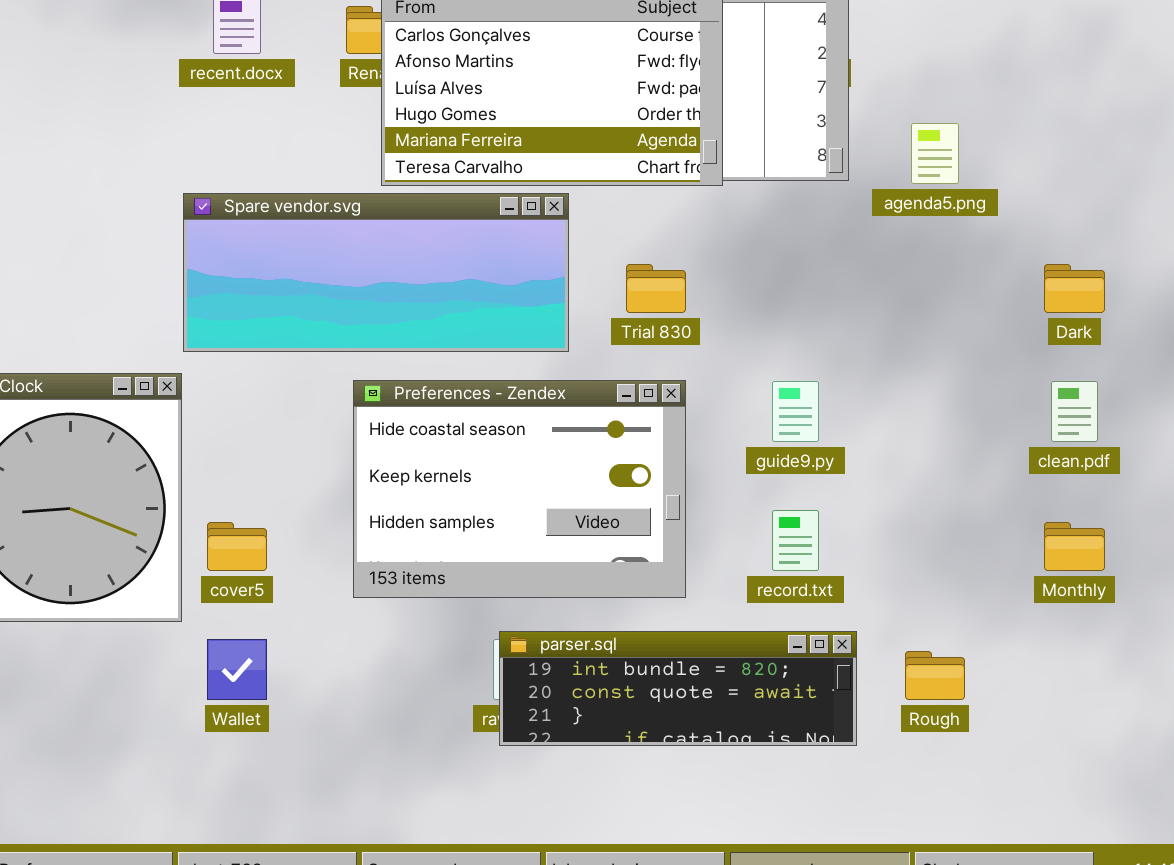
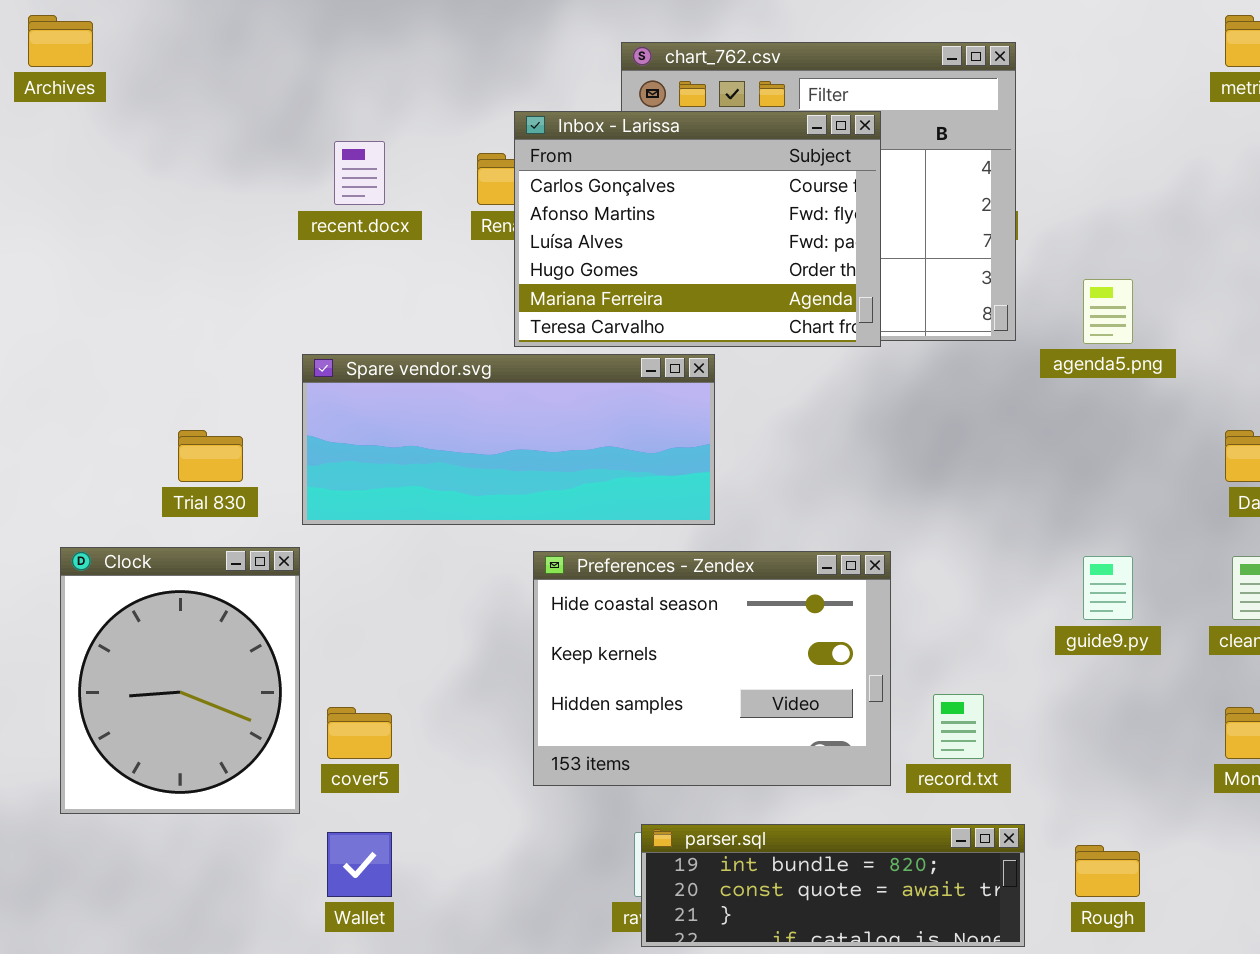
Trial 830: [626,264,686,313] -> [178,430,243,482], moved
Preferences - Zendex: [353,380,686,598] -> [533,551,891,786], moved
guide9.py: [772,381,819,442] -> [1083,556,1133,620], moved

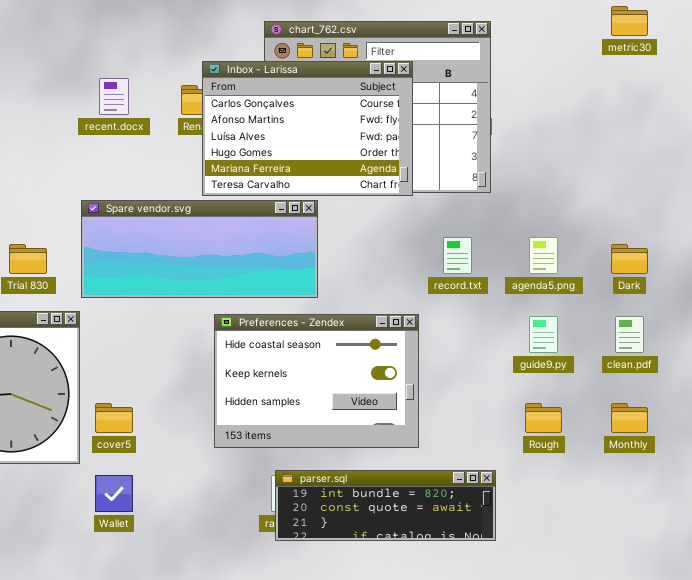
agenda5.png: [1083,279,1133,344] -> [529,237,558,274], moved
record.txt: [933,694,984,759] -> [443,237,472,274], moved
Rough: [1075,845,1140,897] -> [525,403,562,433], moved

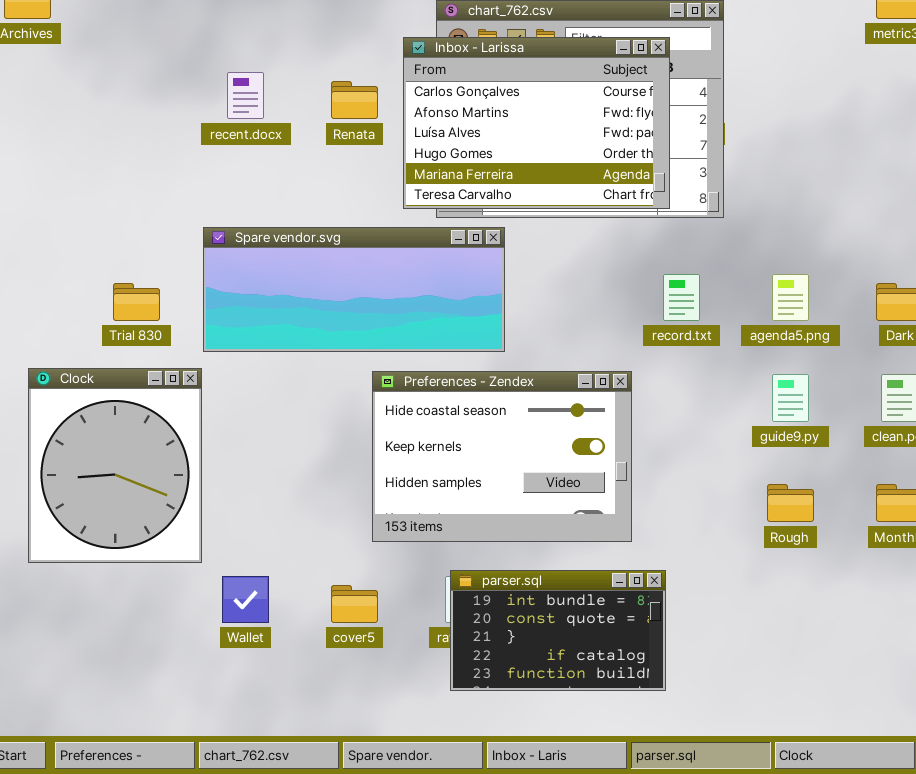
Inbox - Larissa: [202,61,413,196] -> [403,37,670,209], moved
cover5: [95,403,133,433] -> [331,585,378,623], moved
parser.sql: [275,470,496,541] -> [450,570,666,691], resized

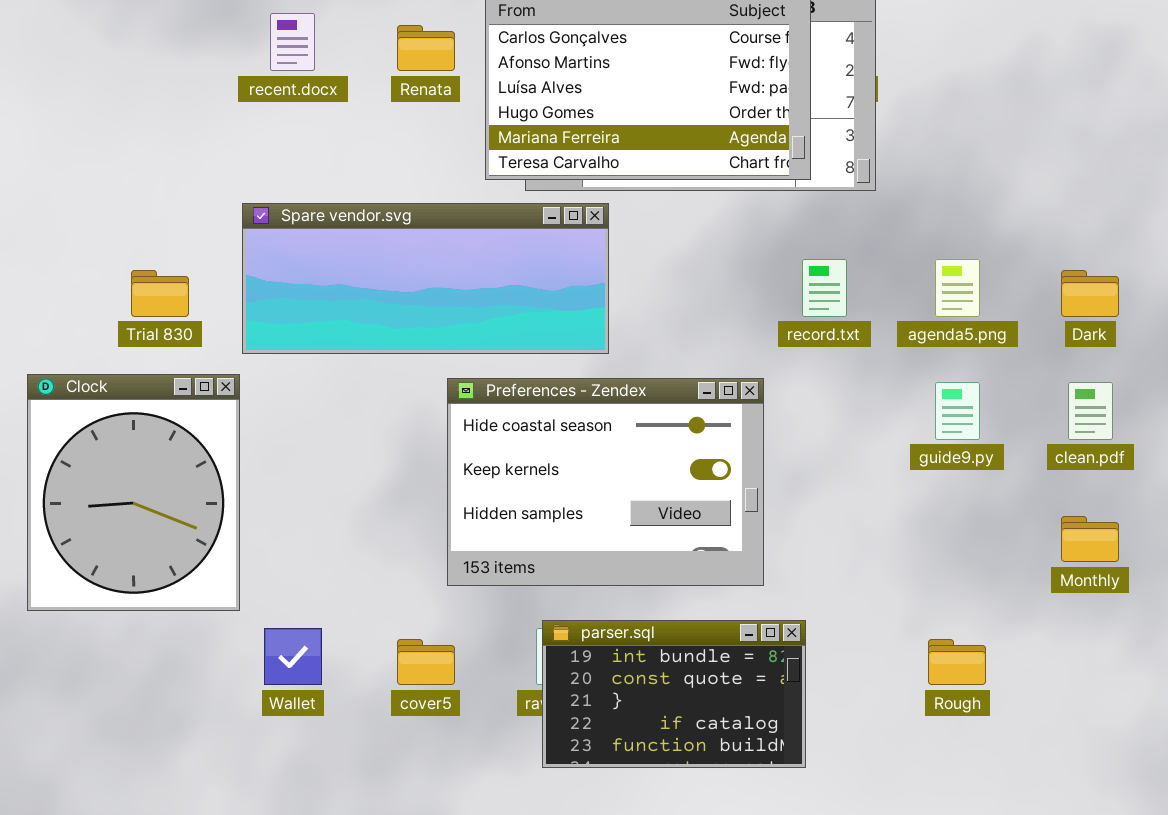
Rough: [767,484,814,522] -> [928,639,986,685], moved

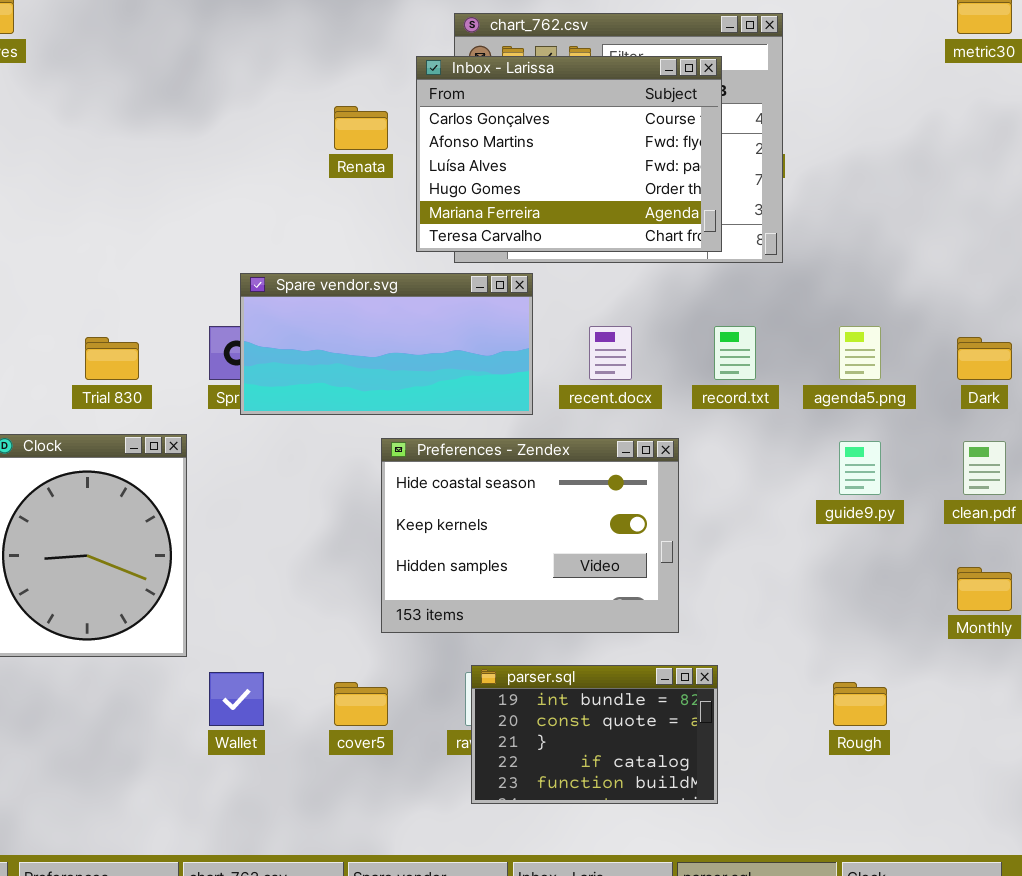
recent.docx: [270,13,315,71] -> [589,326,632,380], moved
Spare vendor.svg: [242,203,609,354] -> [240,273,533,415], resized

